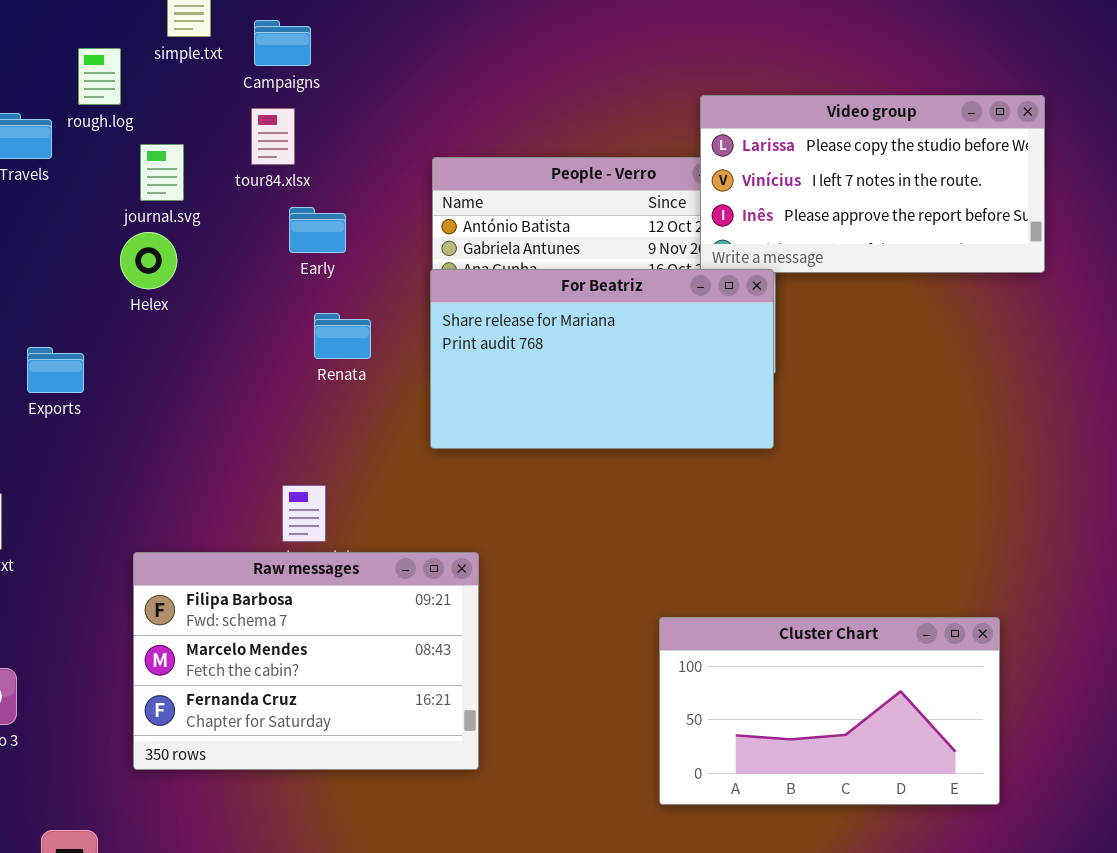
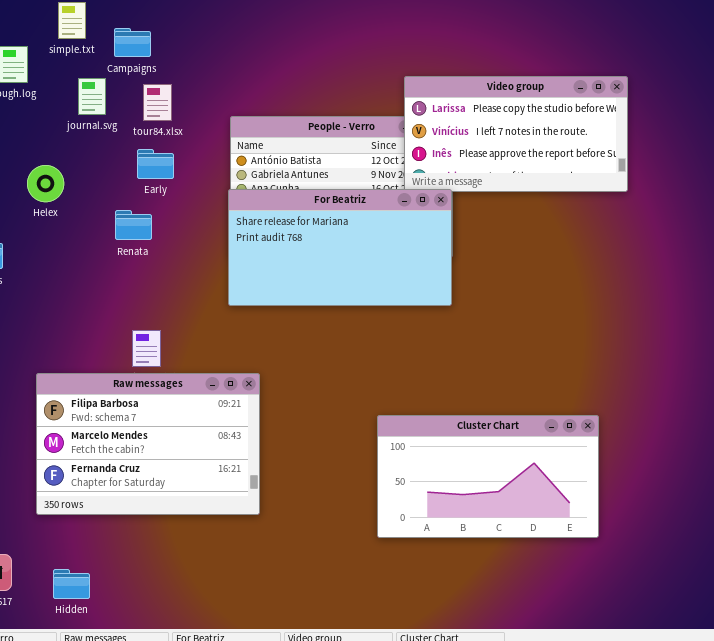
tour84.xlsx: [251,108,295,165] -> [143,84,172,121], moved
journal.svg: [140,144,184,201] -> [78,78,106,115], moved
Renata: [314,313,371,359] -> [115,210,152,240], moved

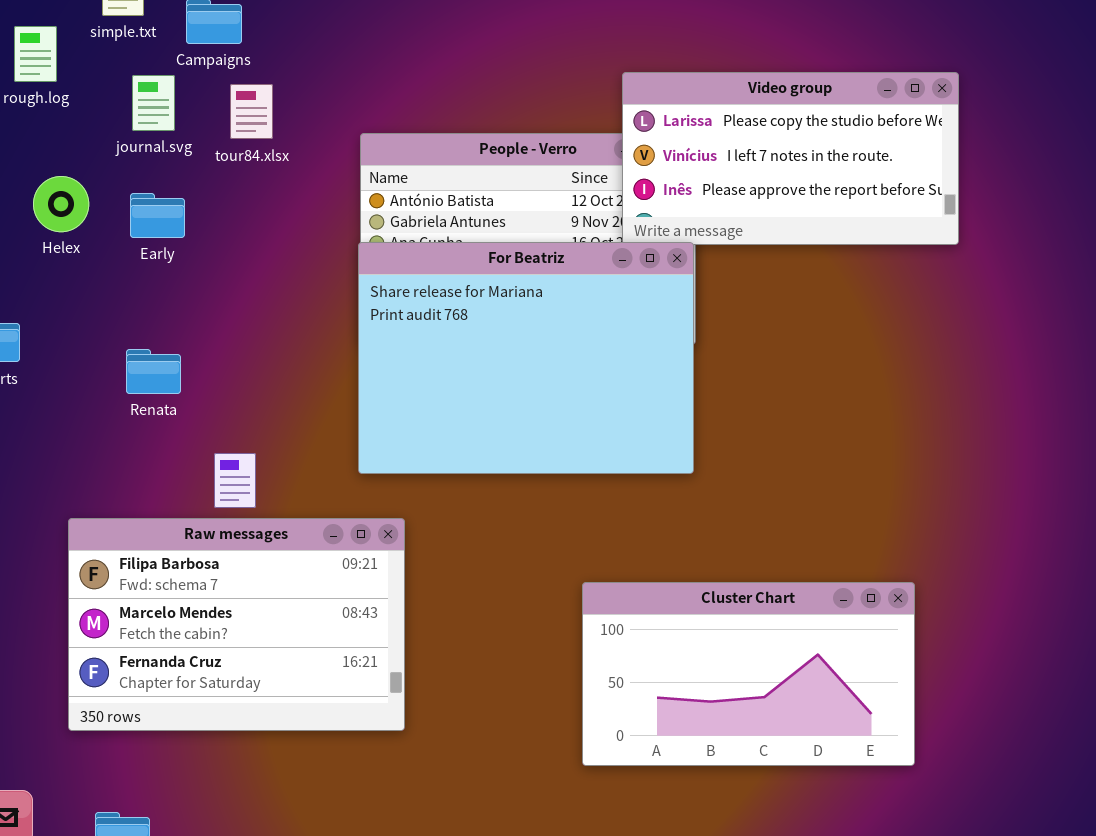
Early: [137,149,174,179] -> [130,193,185,238], moved
Helex: [27,165,64,202] -> [33,176,89,232], moved
For Beatriz: [228,189,452,306] -> [358,242,694,474], resized
Renata: [115,210,152,240] -> [126,349,181,394], moved

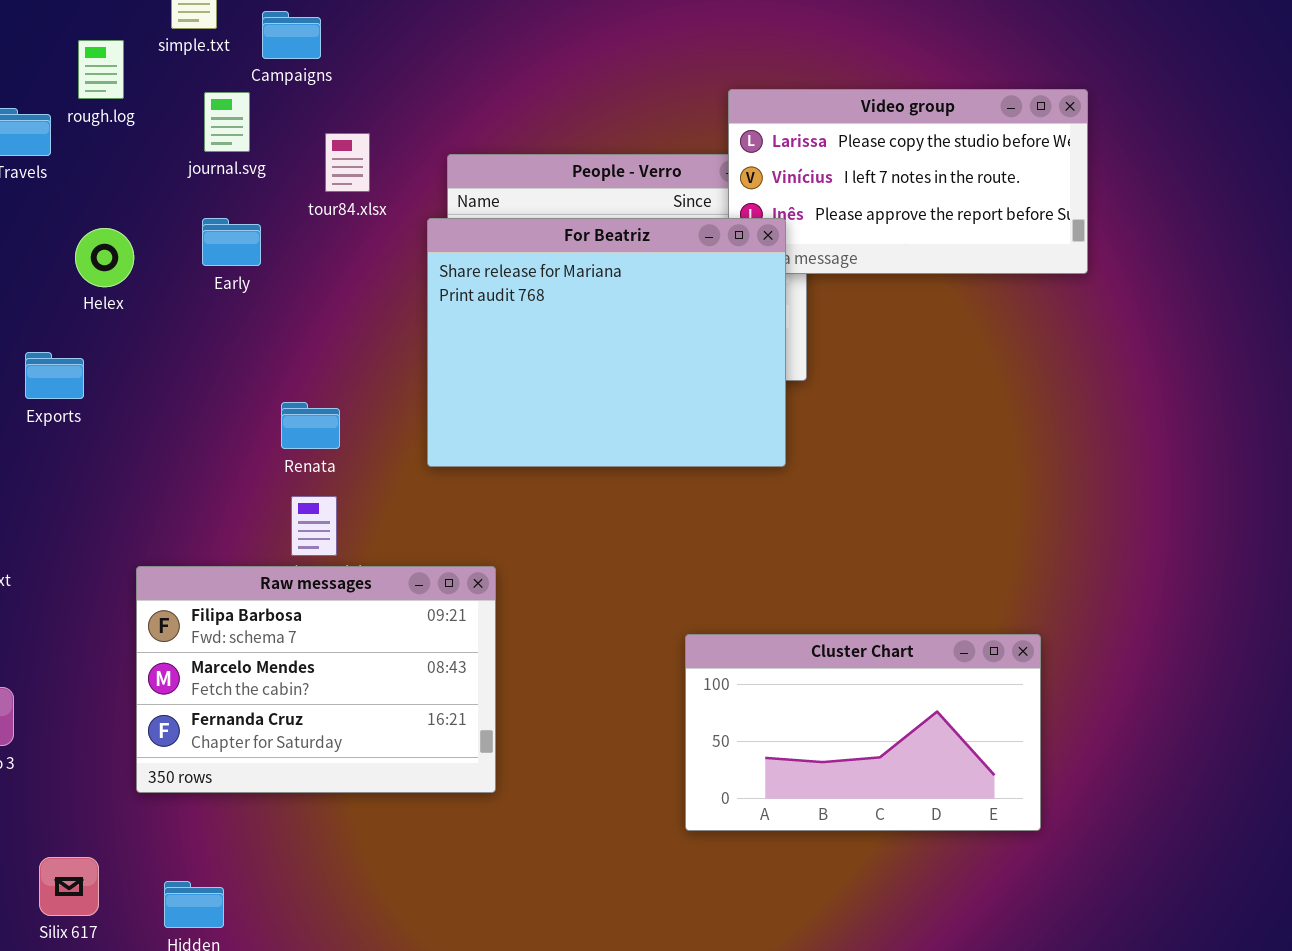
tour84.xlsx: [230,84,273,139] -> [325,133,370,192], moved
Helex: [33,176,89,232] -> [75,228,134,287], moved
For Beatriz: [358,242,694,474] -> [427,218,786,467], moved
Renata: [126,349,181,394] -> [281,402,340,449], moved

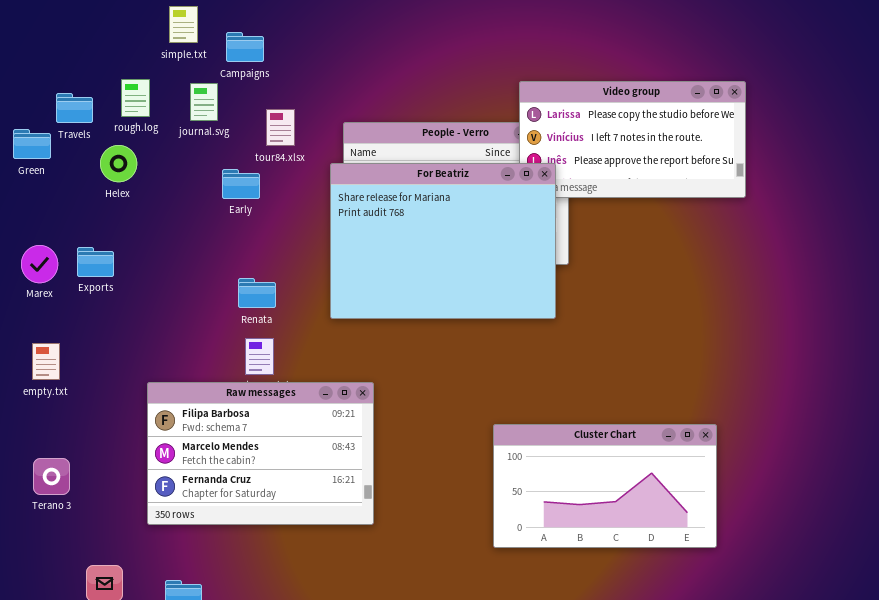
rough.log: [78,40,124,99] -> [121,79,150,117], moved
Early: [202,218,261,266] -> [222,169,260,199], moved
Helex: [75,228,134,287] -> [100,145,137,182], moved

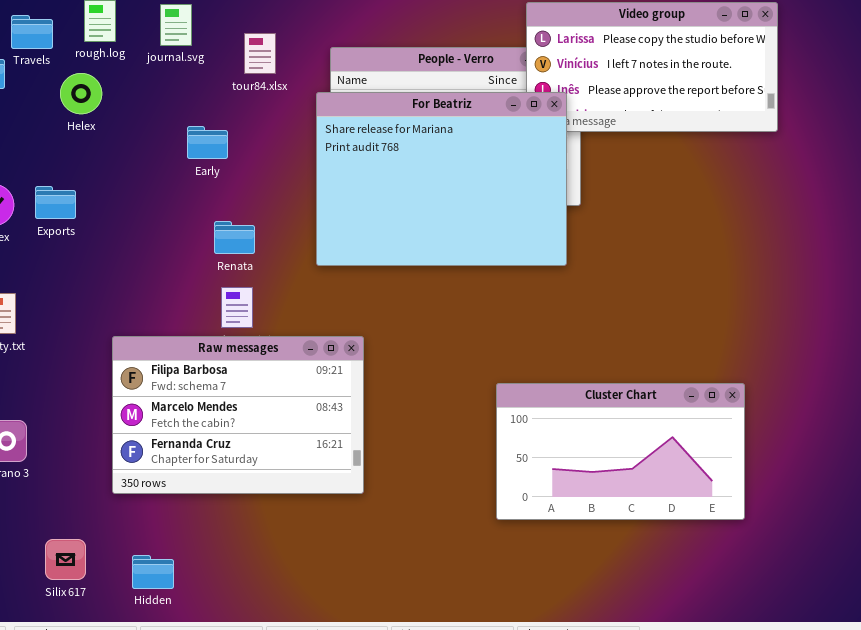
Early: [222,169,260,199] -> [187,126,228,159], moved

